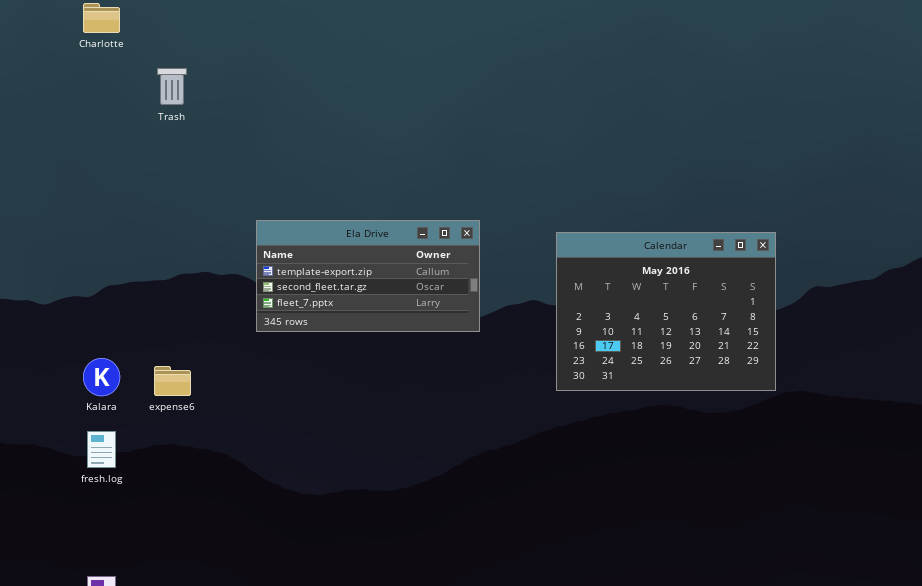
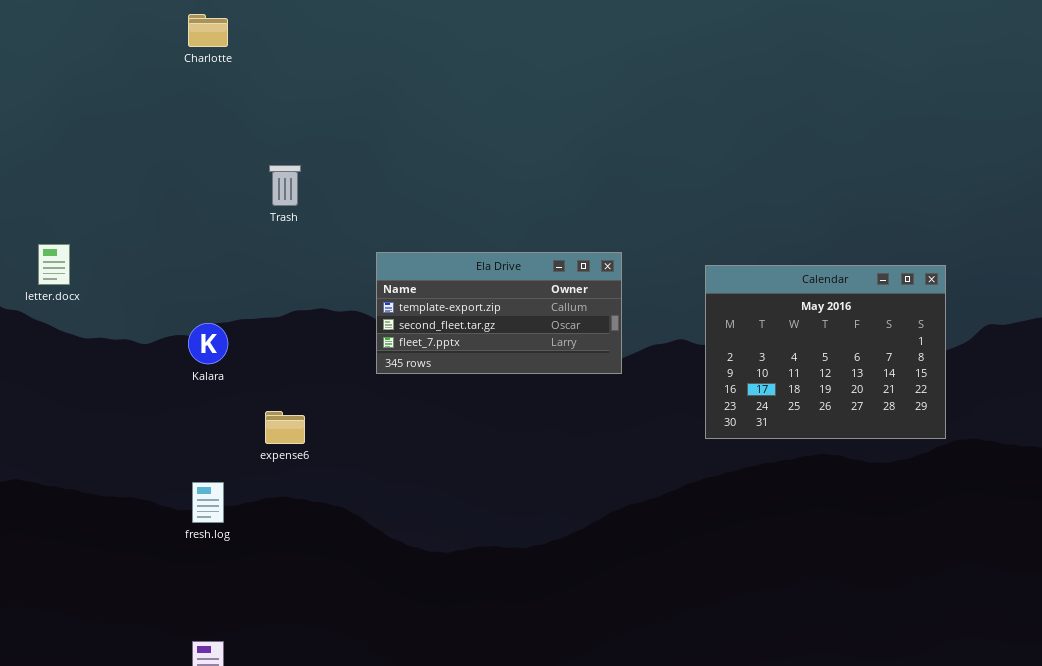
Trash: [157,68,187,105] -> [269,165,301,206], moved
Kalara: [83,358,120,396] -> [188,323,228,364], moved

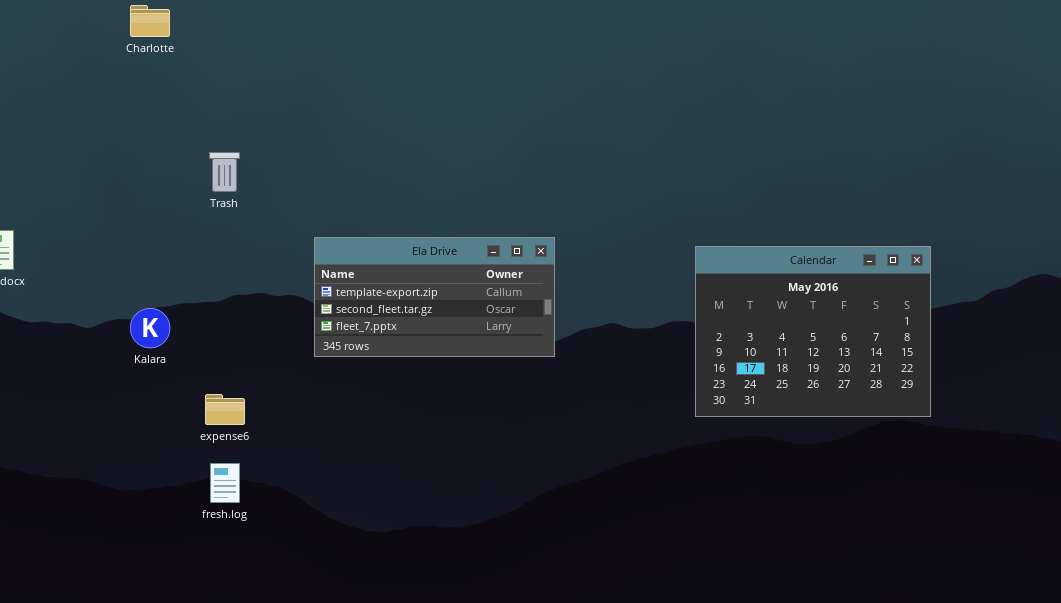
Calendar: [705,265,946,439] -> [695,246,931,417], moved
fresh.log: [192,482,224,523] -> [210,463,240,503], moved

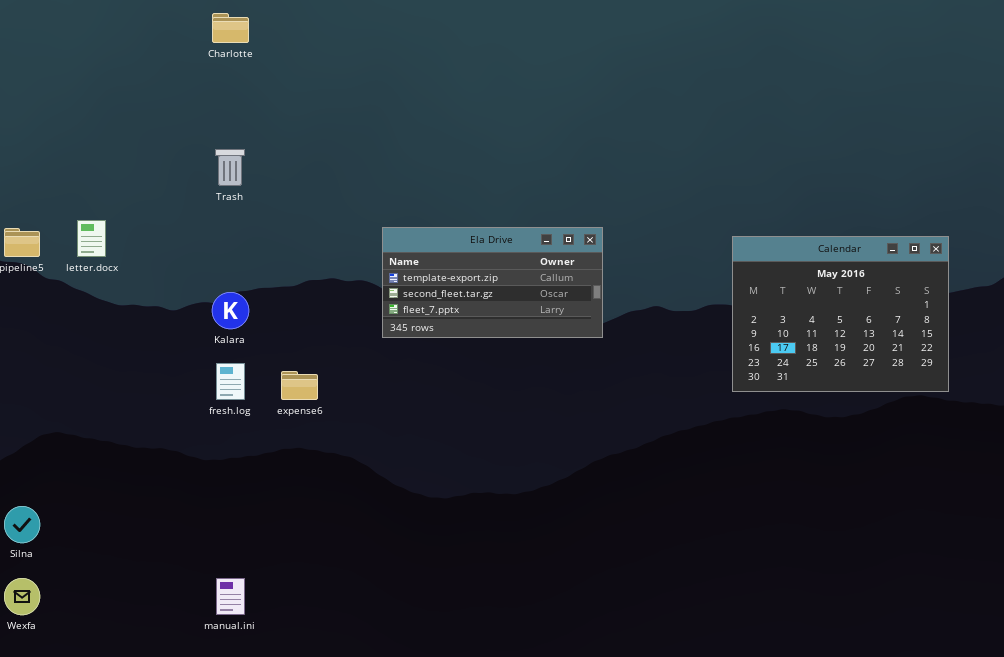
Trash: [209,152,240,192] -> [215,149,245,186], moved
fresh.log: [210,463,240,503] -> [216,363,245,400], moved

